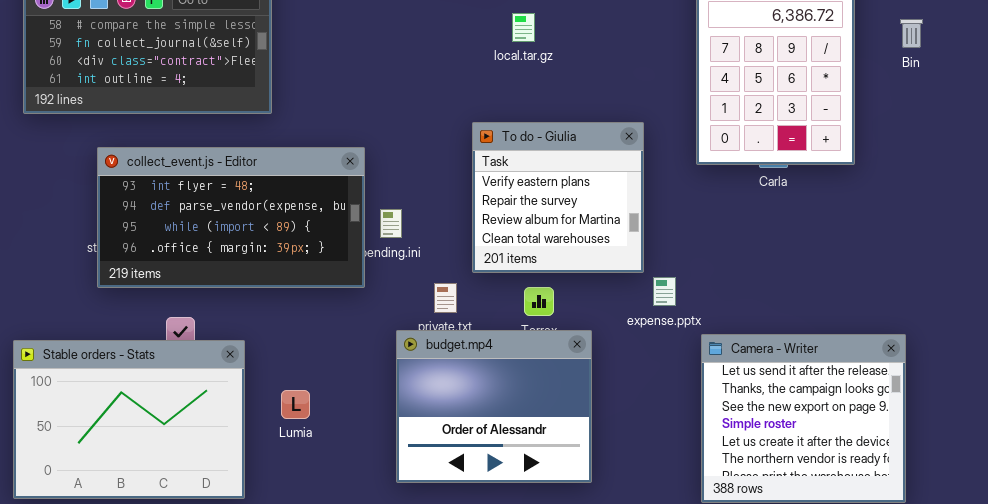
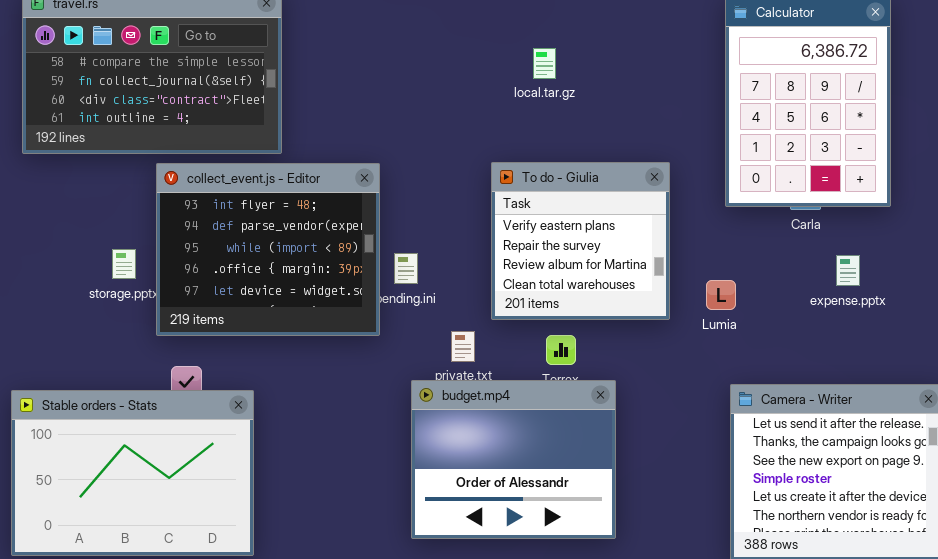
collect_event.js - Editor: [97,147,365,288] -> [156,163,380,336], resized
expense.pptx: [653,277,676,306] -> [836,255,860,286], moved
Lumia: [281,390,310,419] -> [706,280,736,310], moved

